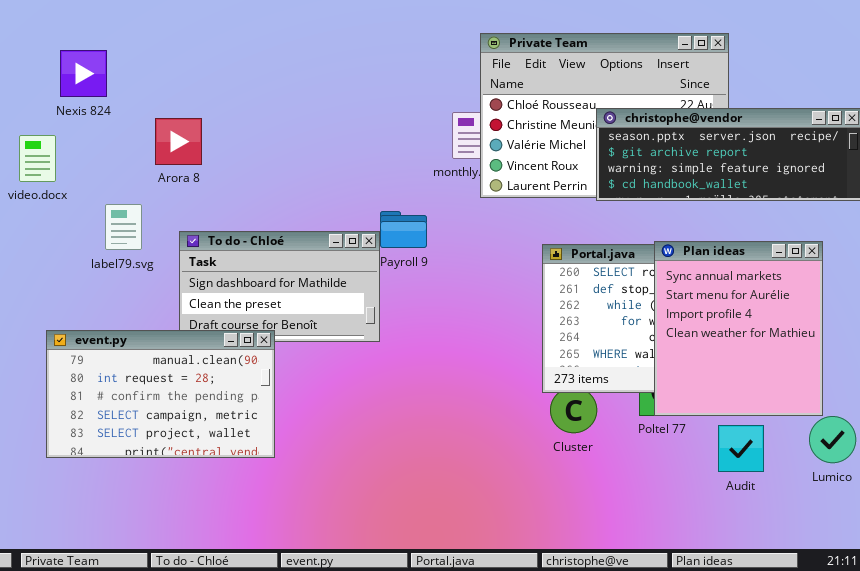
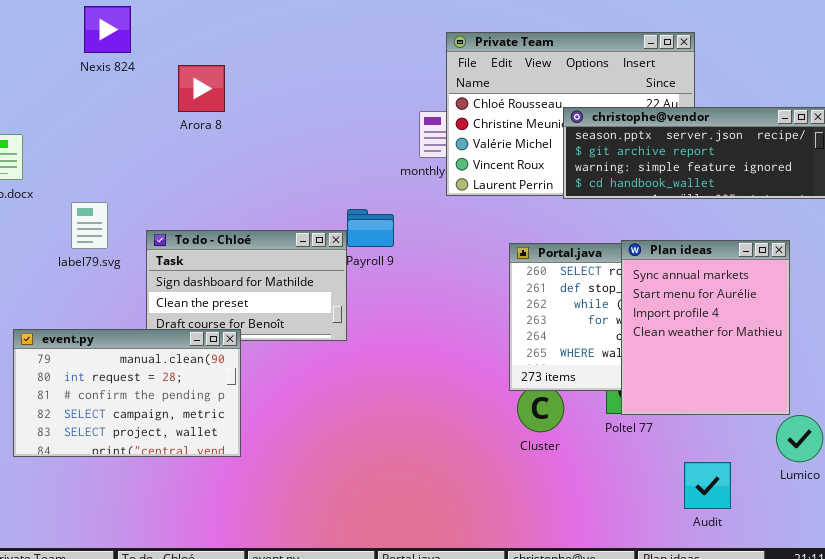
Nexis 824: [60,50,107,97] -> [84,6,131,53], moved
Arora 8: [155,118,202,165] -> [178,65,225,112], moved
Audit: [718,425,764,472] -> [684,462,731,509], moved

